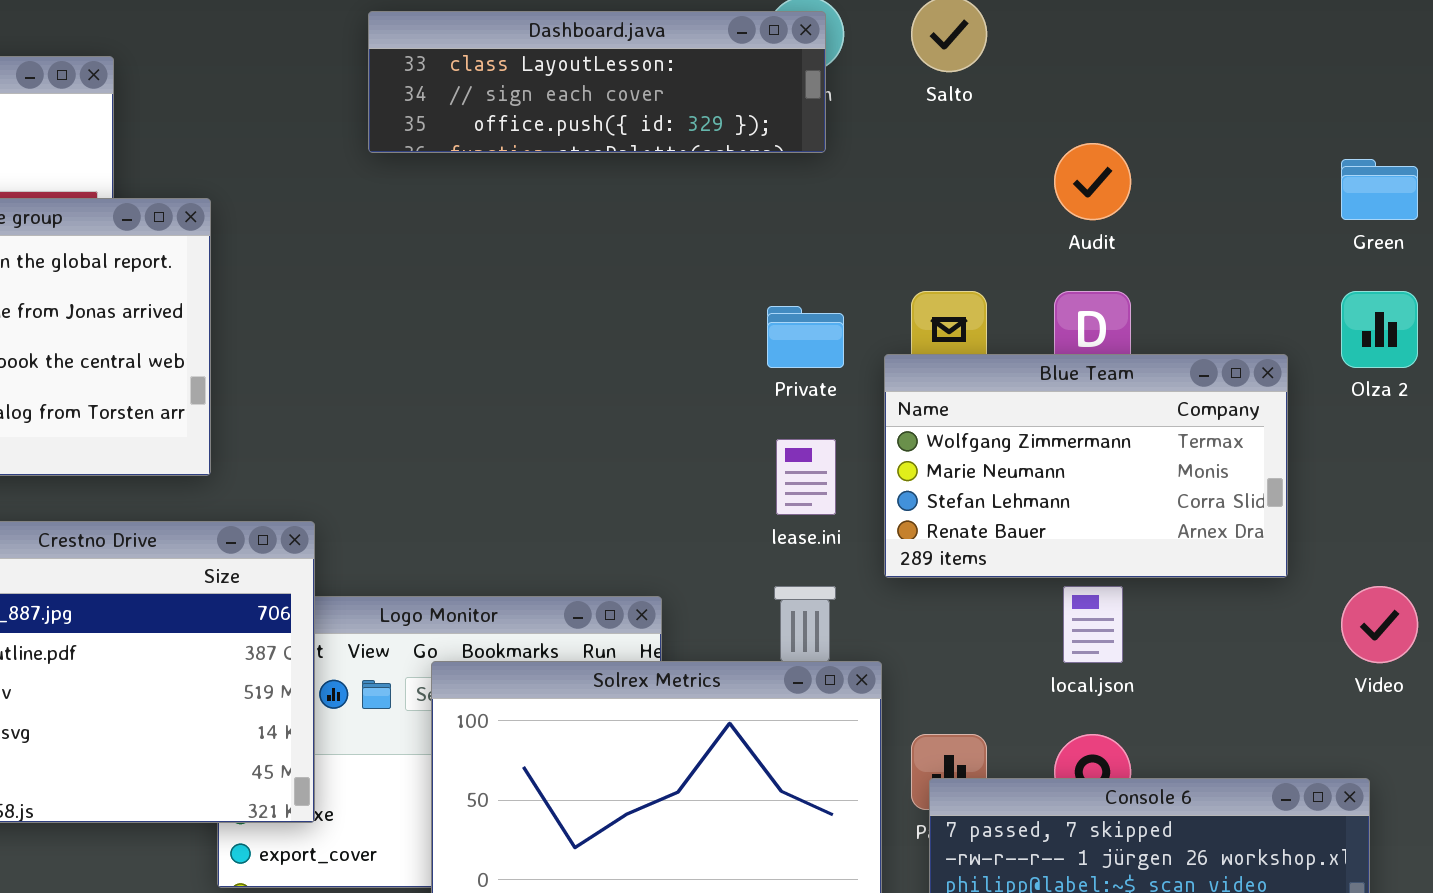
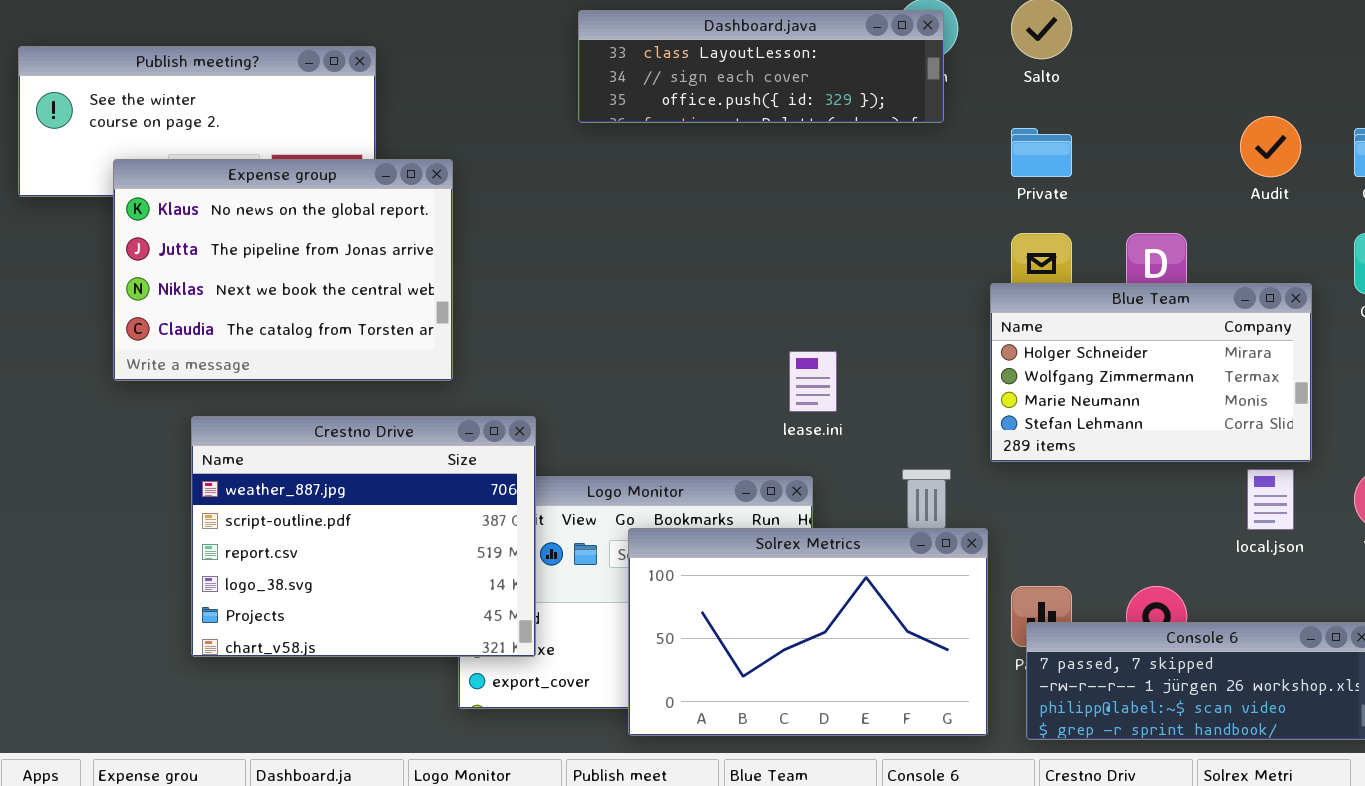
Audit: [1054,143,1131,220] -> [1240,116,1301,177], moved
Private: [767,306,844,368] -> [1011,128,1072,177], moved
Blue Team: [884,354,1288,578] -> [990,283,1312,462], scrolled up 1 row
lease.ini: [776,439,836,515] -> [789,351,837,412], moved
local.json: [1063,586,1123,663] -> [1247,469,1294,530], moved

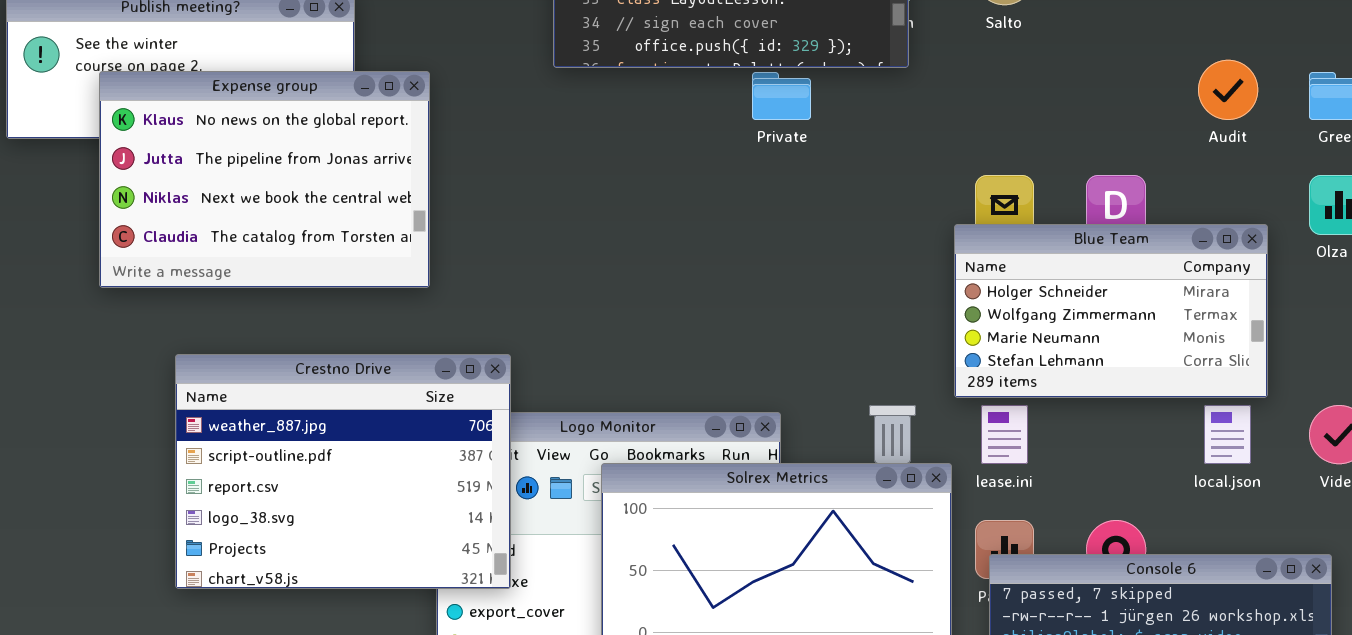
Private: [1011,128,1072,177] -> [752,72,811,120], moved
Expense group: [113,159,453,381] -> [99,71,430,288], moved
lease.ini: [789,351,837,412] -> [981,405,1028,464], moved

